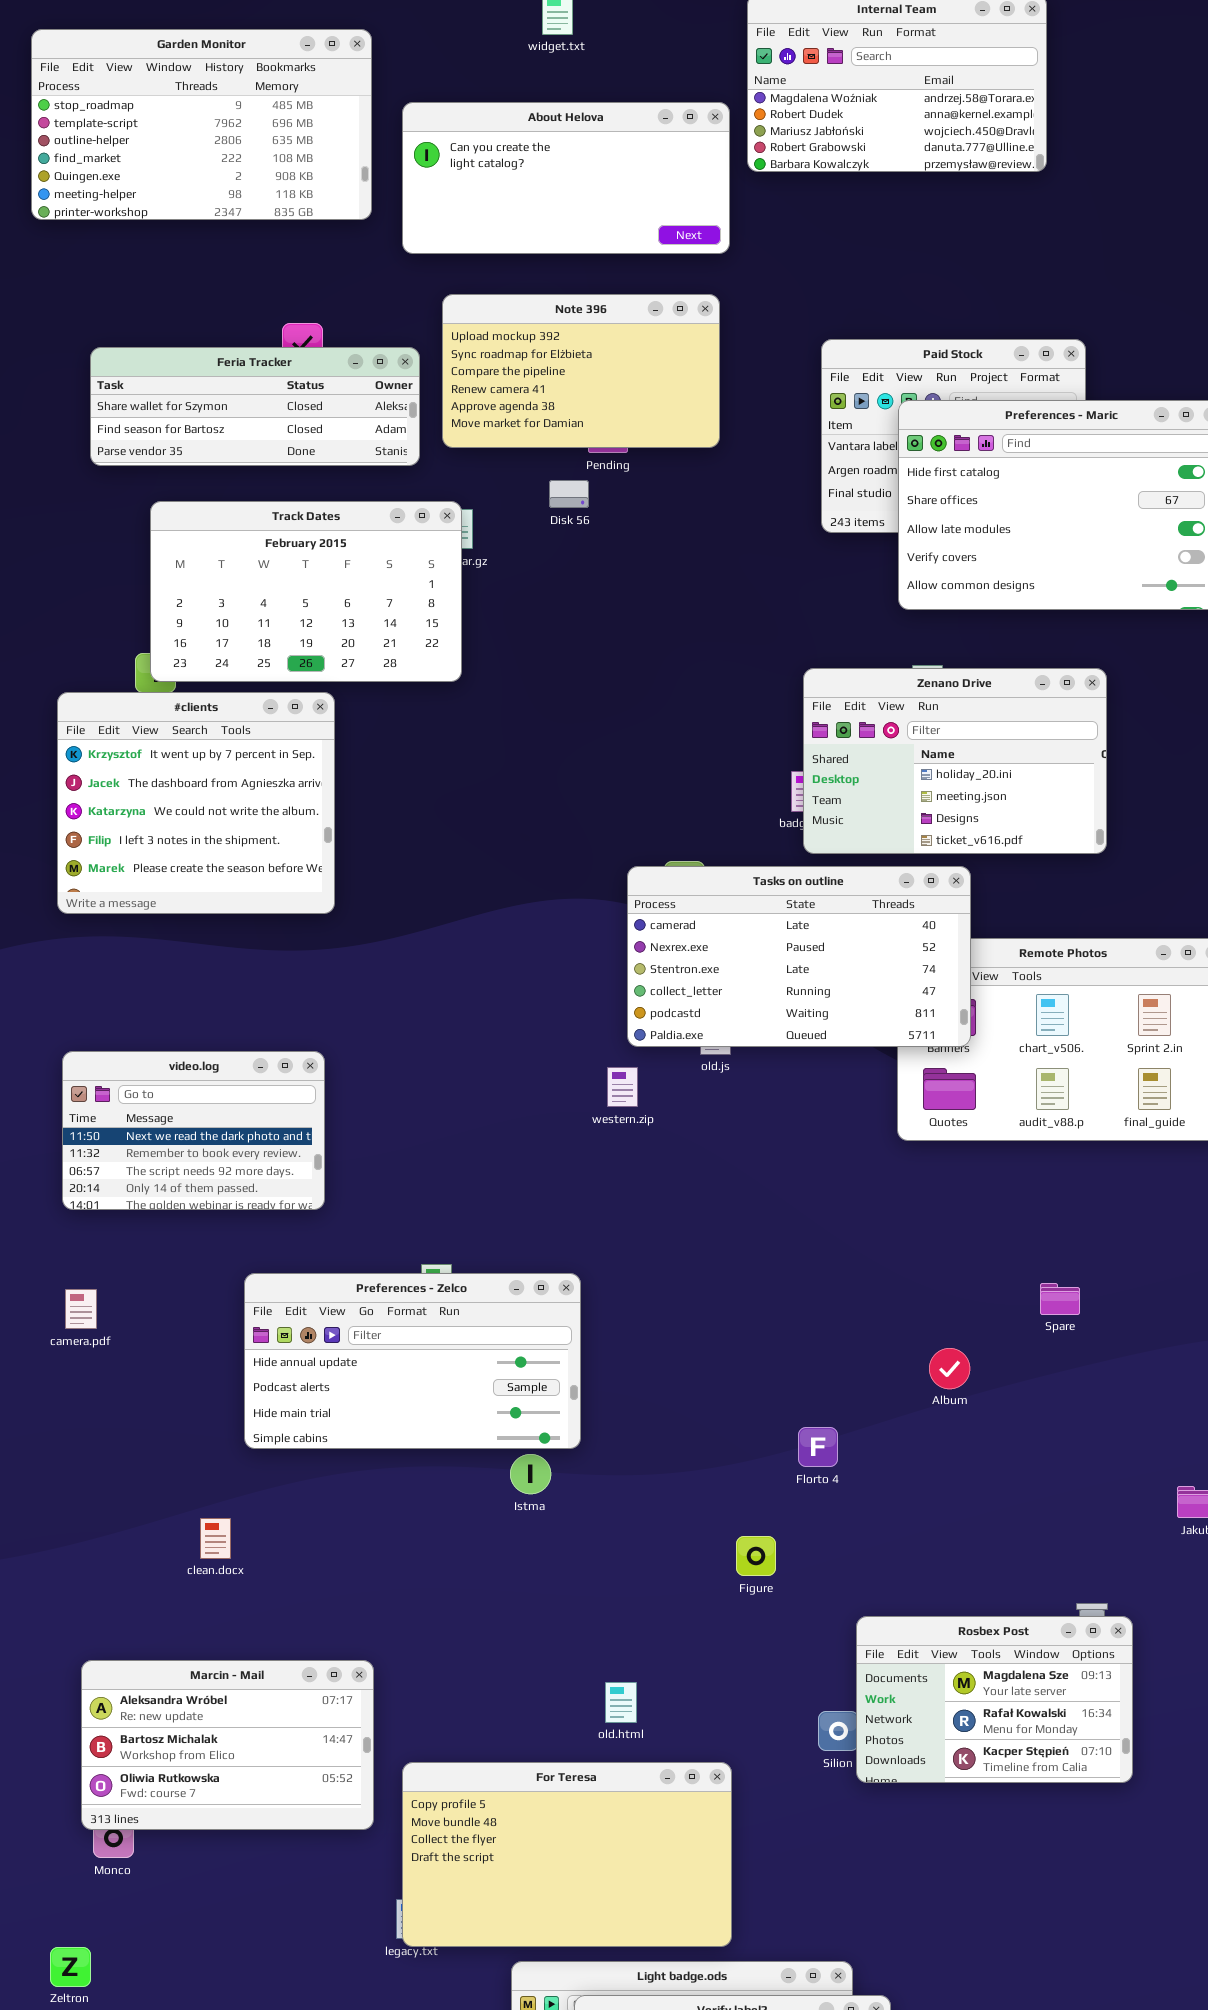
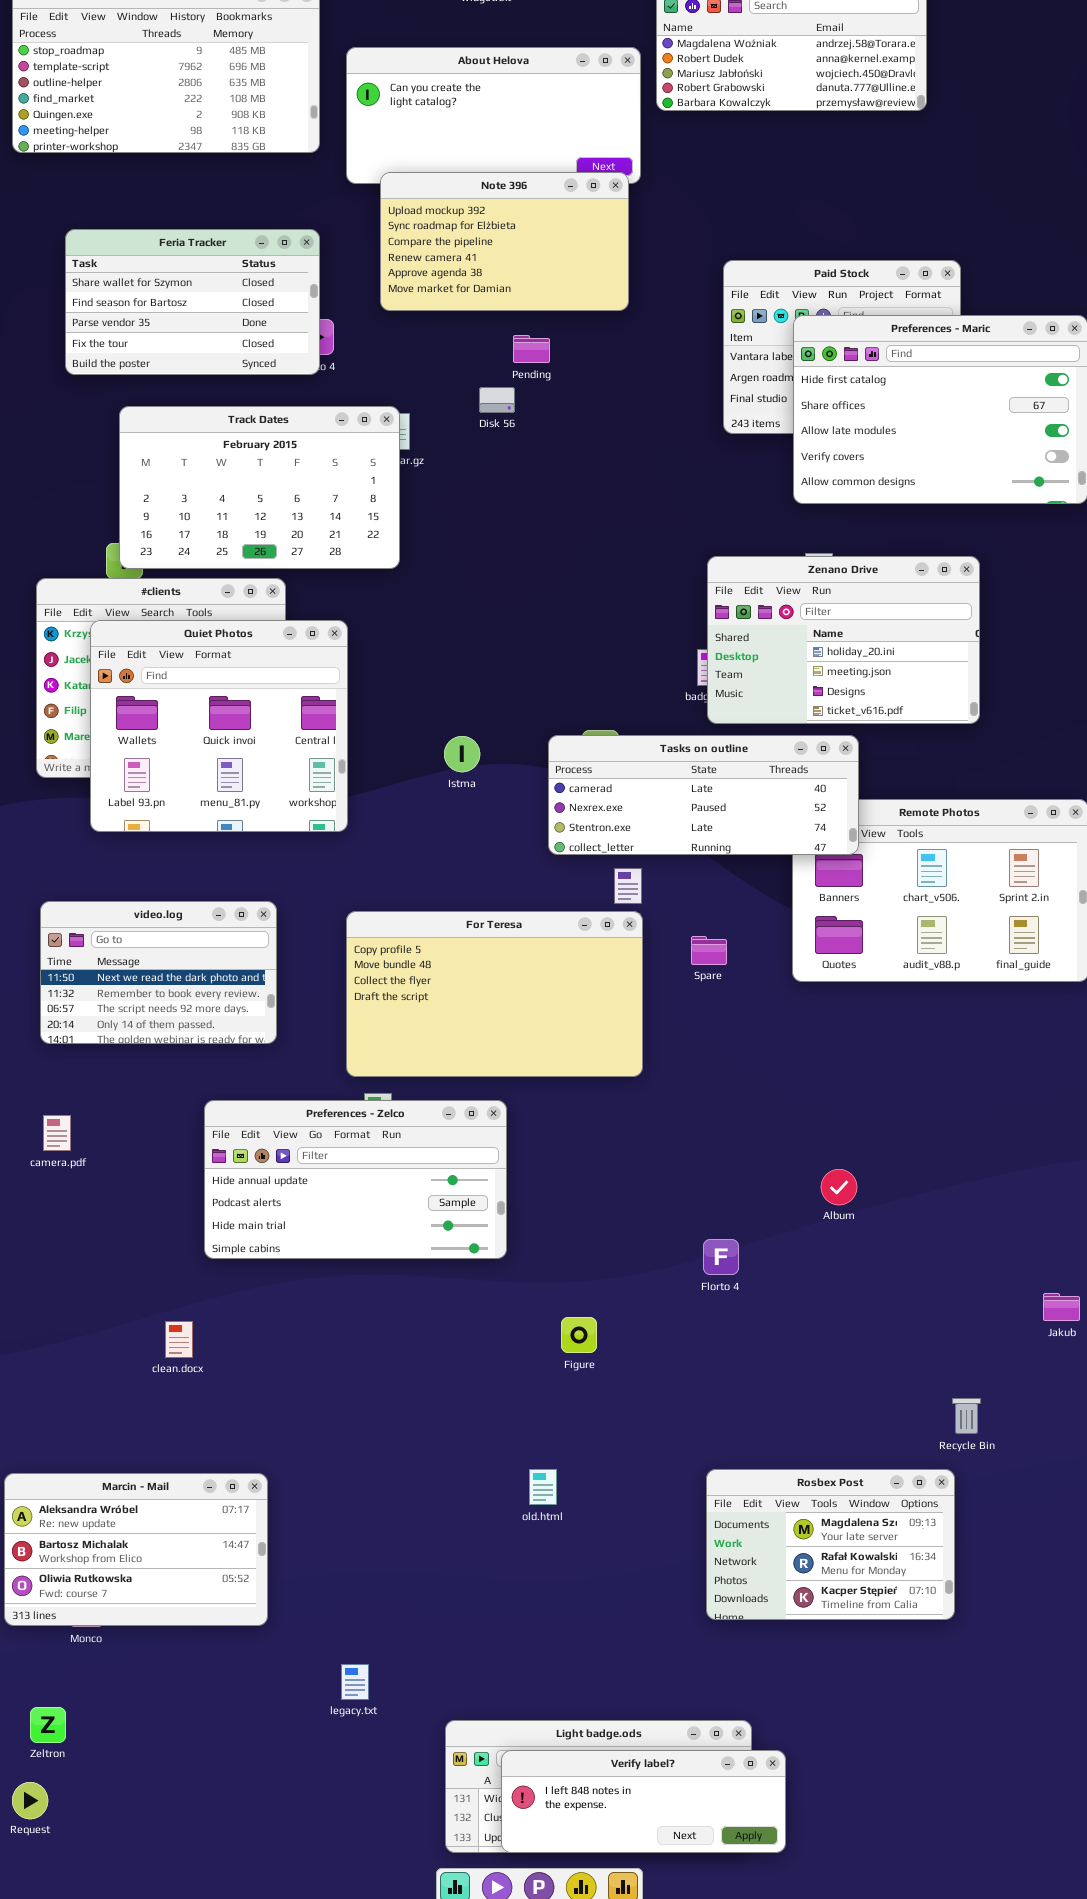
Note 396: [442,294,720,448] -> [380,172,629,311], moved
Feria Tracker: [90,347,420,466] -> [65,229,320,375], resized
Quiet Photos: none -> [90,620,348,832], opened
Tasks on outline: [627,866,971,1047] -> [548,735,859,855], resized
Spare: [1040,1283,1080,1315] -> [691,936,727,965], moved
Istma: [510,1454,551,1494] -> [444,736,480,772], moved
Figure: [736,1536,776,1576] -> [561,1317,597,1353], moved
Rosbex Post: [856,1616,1133,1783] -> [706,1469,955,1620], moved
Marcin - Mail: [81,1660,374,1830] -> [4,1473,268,1626], moved
For Teresa: [402,1762,732,1947] -> [346,911,643,1077], moved

